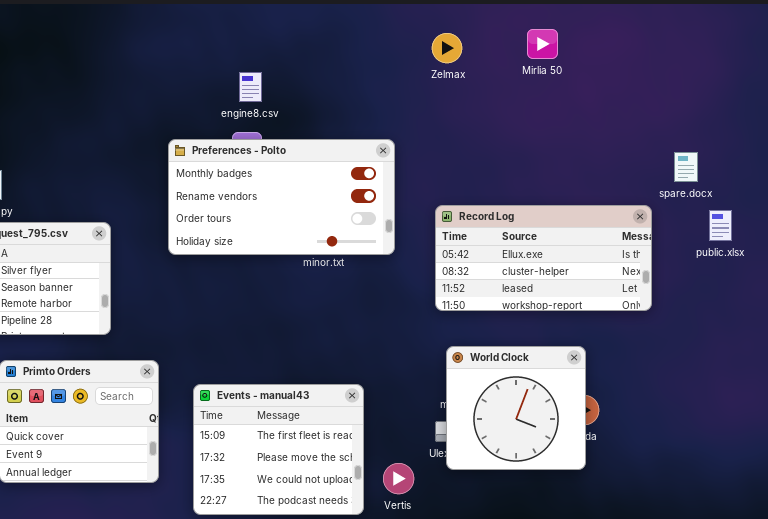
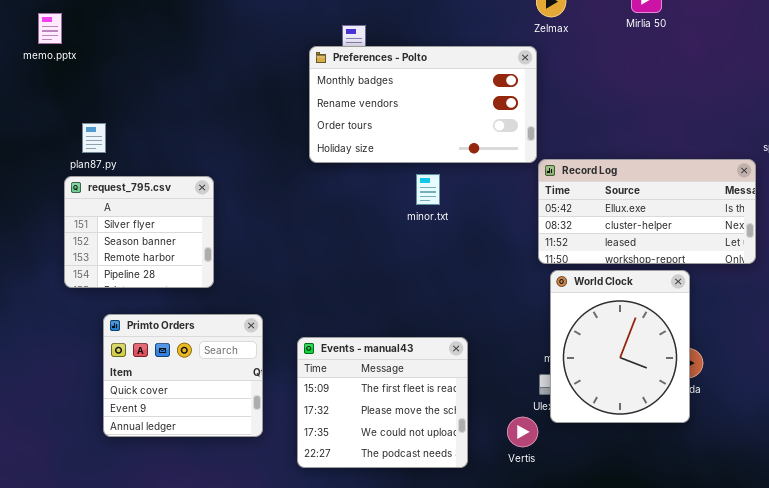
Preferences - Polto: [168,139,395,255] -> [309,46,537,163], moved
World Clock: [446,346,586,470] -> [550,270,690,423], resized
Vertis: [383,463,414,494] -> [507,417,538,447], moved

